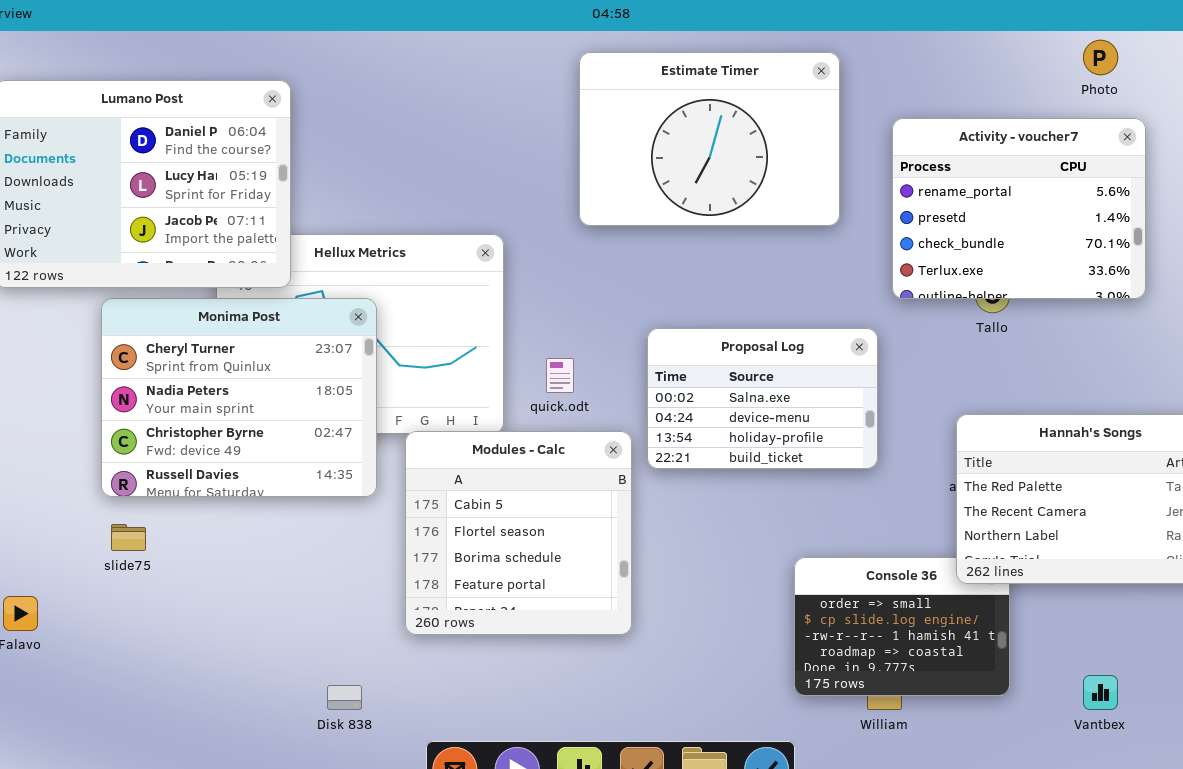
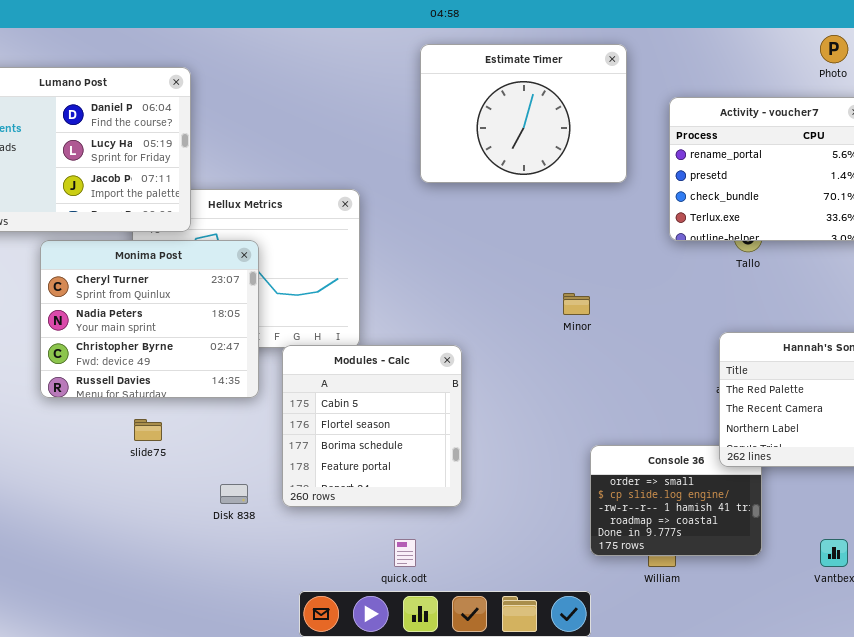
Proposal Log: [647,328,878,469] -> none, closed
quick.odt: [546,358,574,393] -> [394,539,416,567], moved
slide75: [111,524,146,551] -> [134,419,162,441], moved
Disk 838: [327,685,362,710] -> [220,484,248,504], moved

